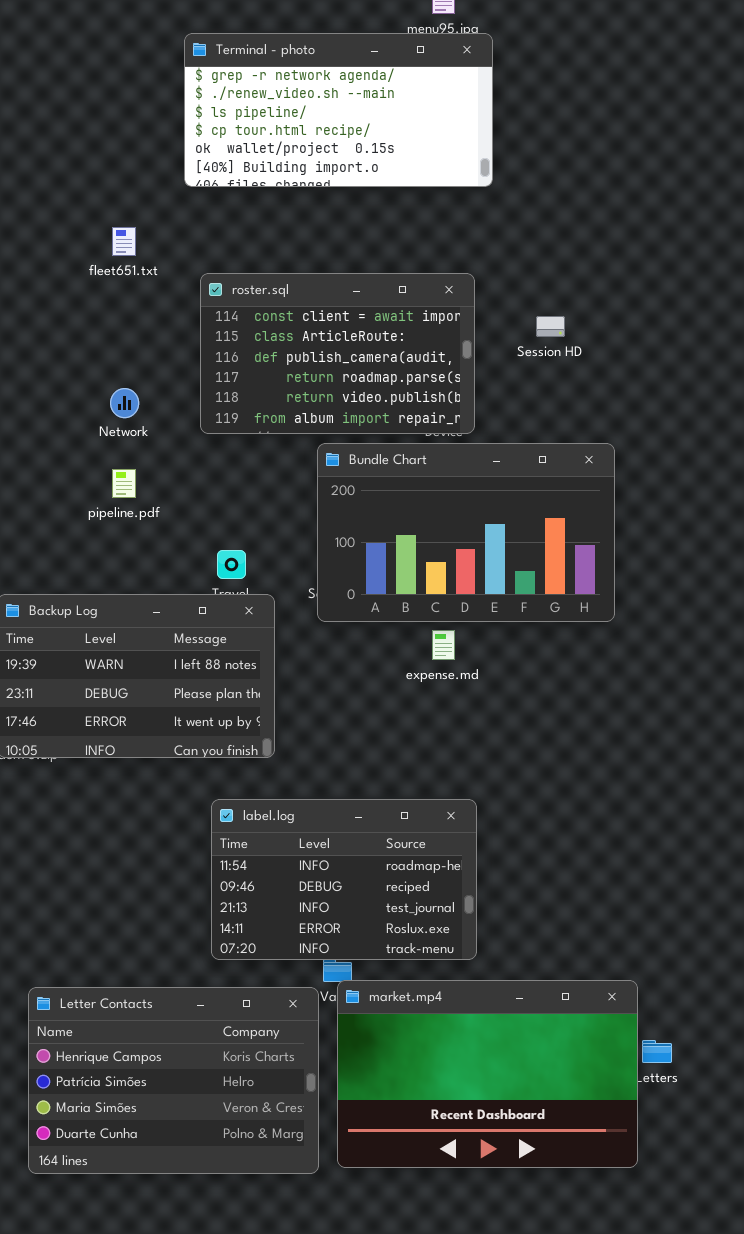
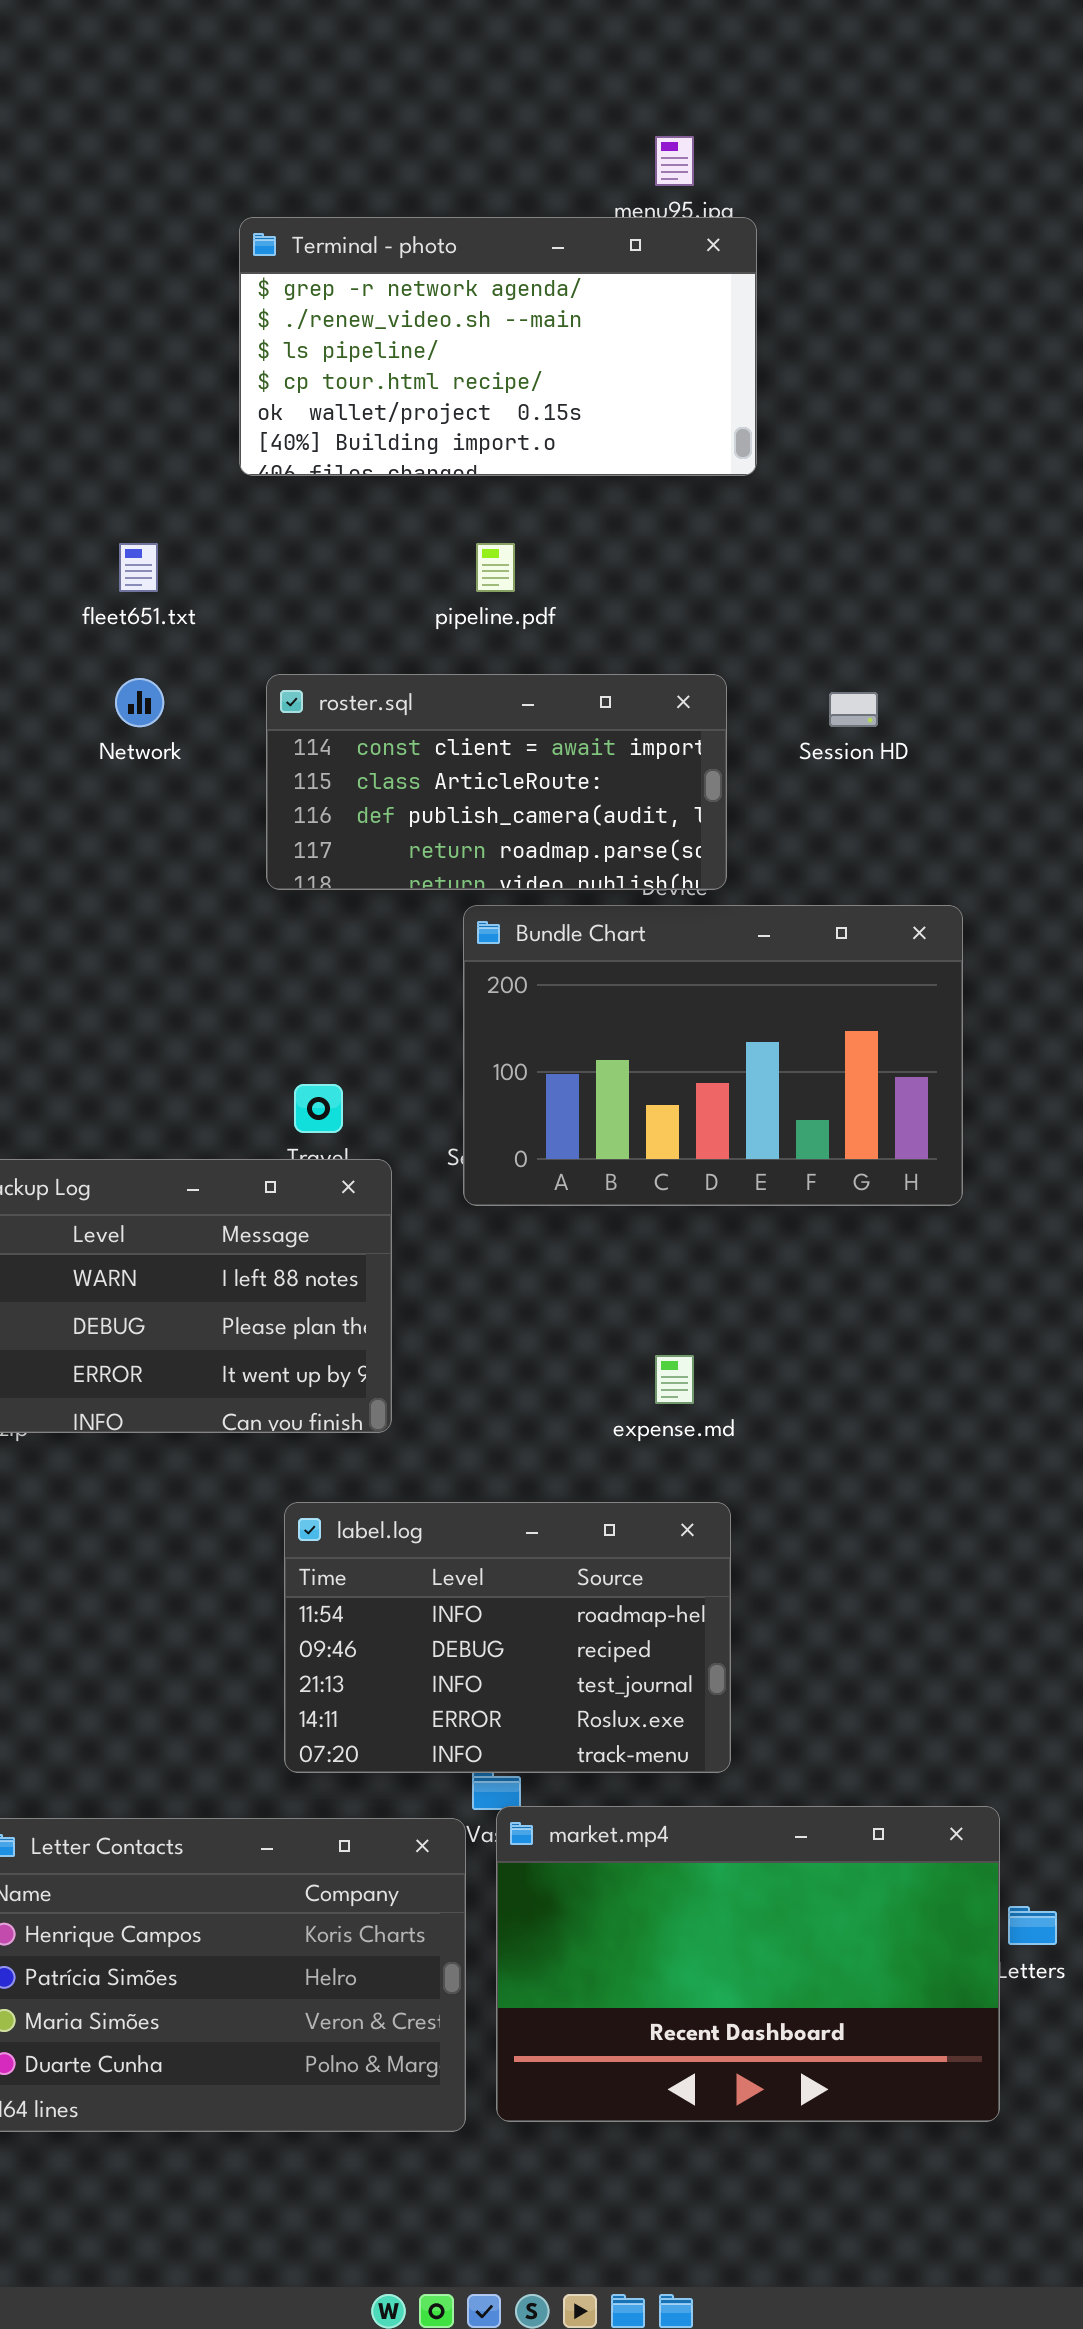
roster.sql: [200,273,475,434] -> [266,674,727,890], resized
Network: [110,388,139,418] -> [115,678,164,727], moved
pipeline.pdf: [112,469,136,498] -> [476,543,515,592], moved
expense.md: [432,630,455,660] -> [655,1355,694,1404], moved

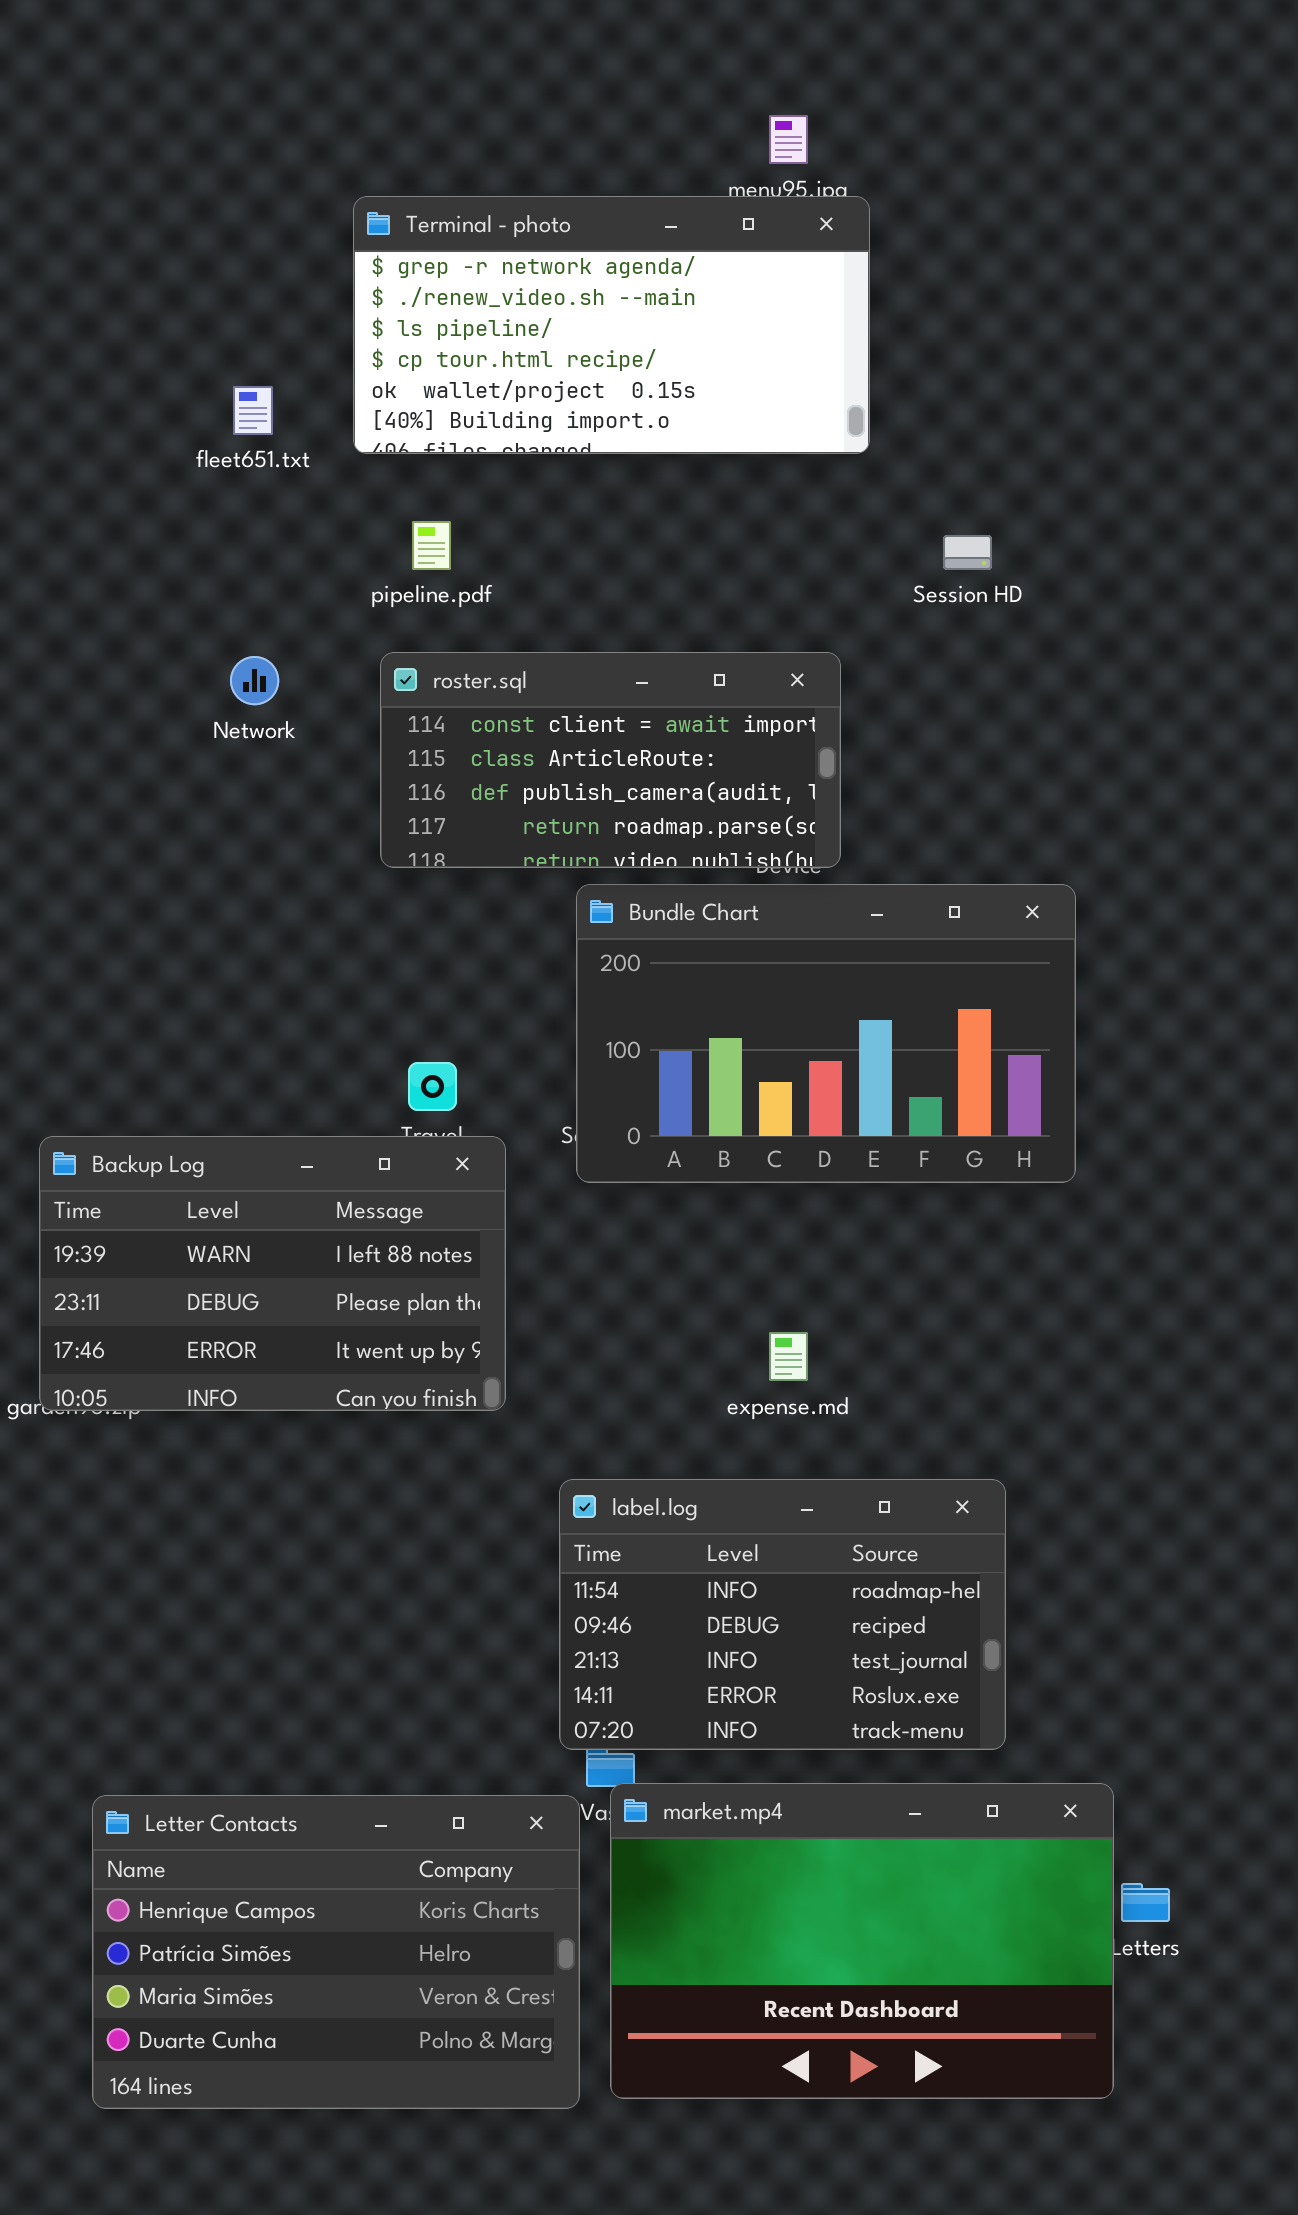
fleet651.txt: [119,543,158,592] -> [233,386,273,435], moved
pipeline.pdf: [476,543,515,592] -> [412,521,451,570], moved
Session HD: [829,692,878,727] -> [943,535,992,570], moved
label.log: [284,1502,731,1773] -> [559,1479,1006,1750], moved

